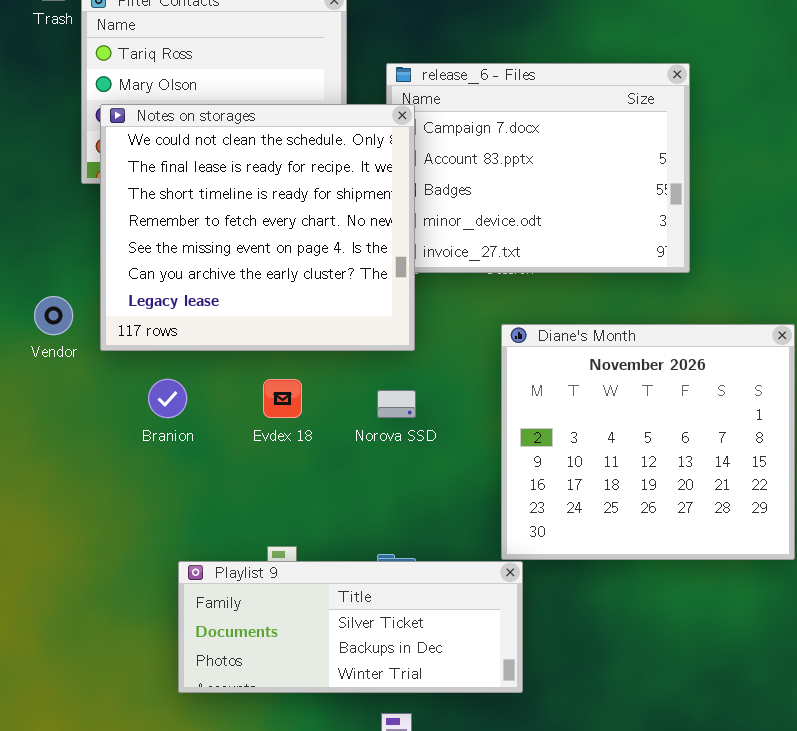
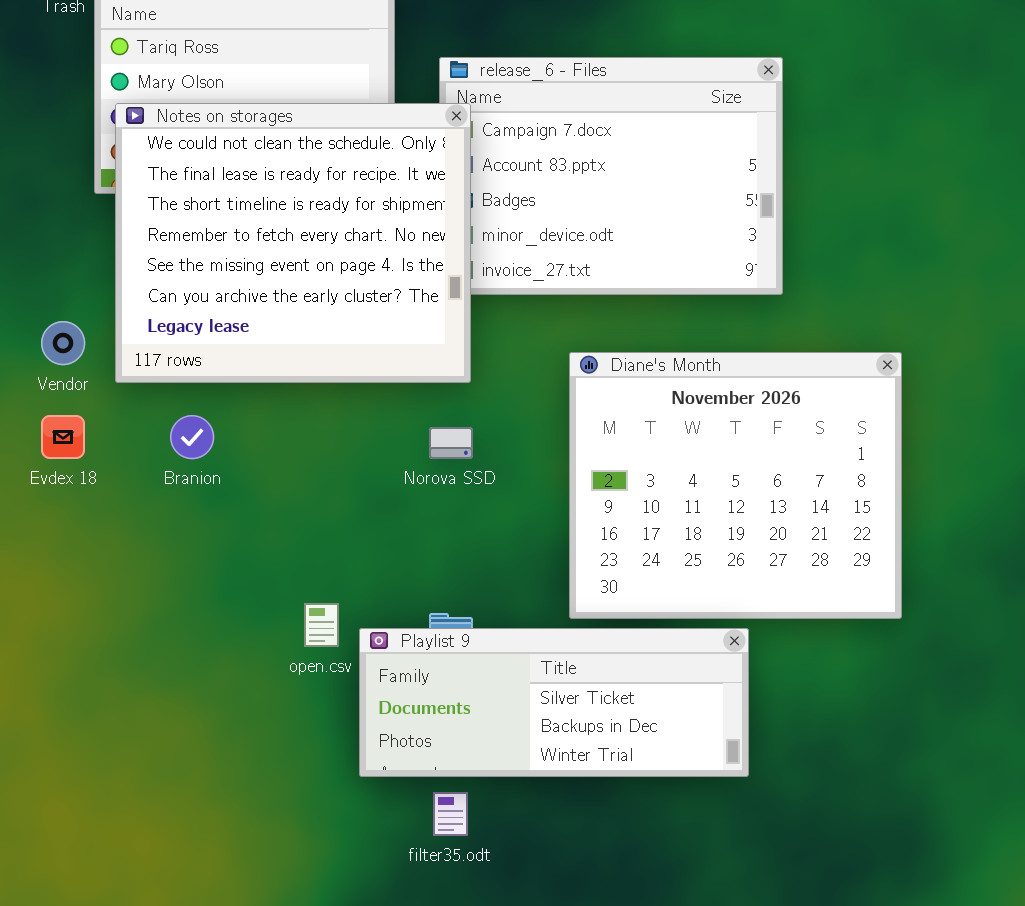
Evdex 18: [263,379,302,418] -> [41,415,85,459], moved
Playlist 9: [178,561,523,693] -> [359,628,749,777], moved

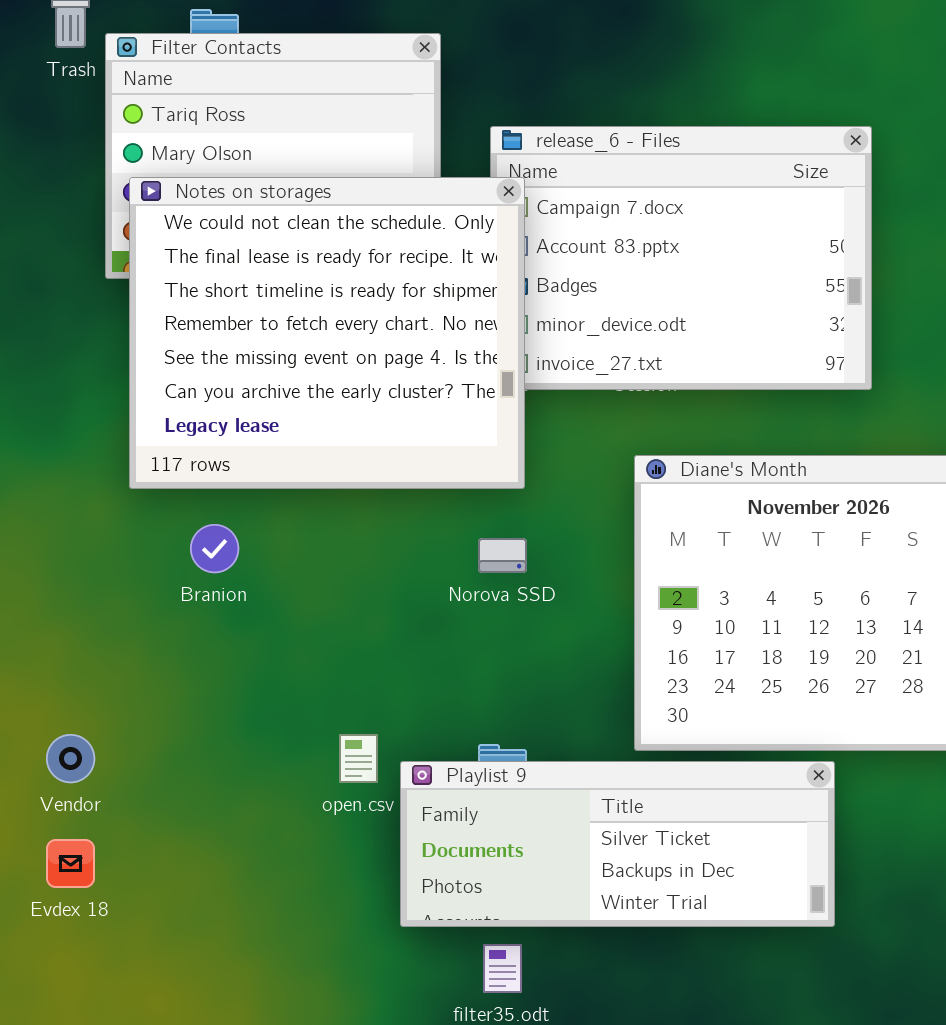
Vendor: [41,321,85,365] -> [46,734,95,783], moved
Evdex 18: [41,415,85,459] -> [46,839,95,888], moved

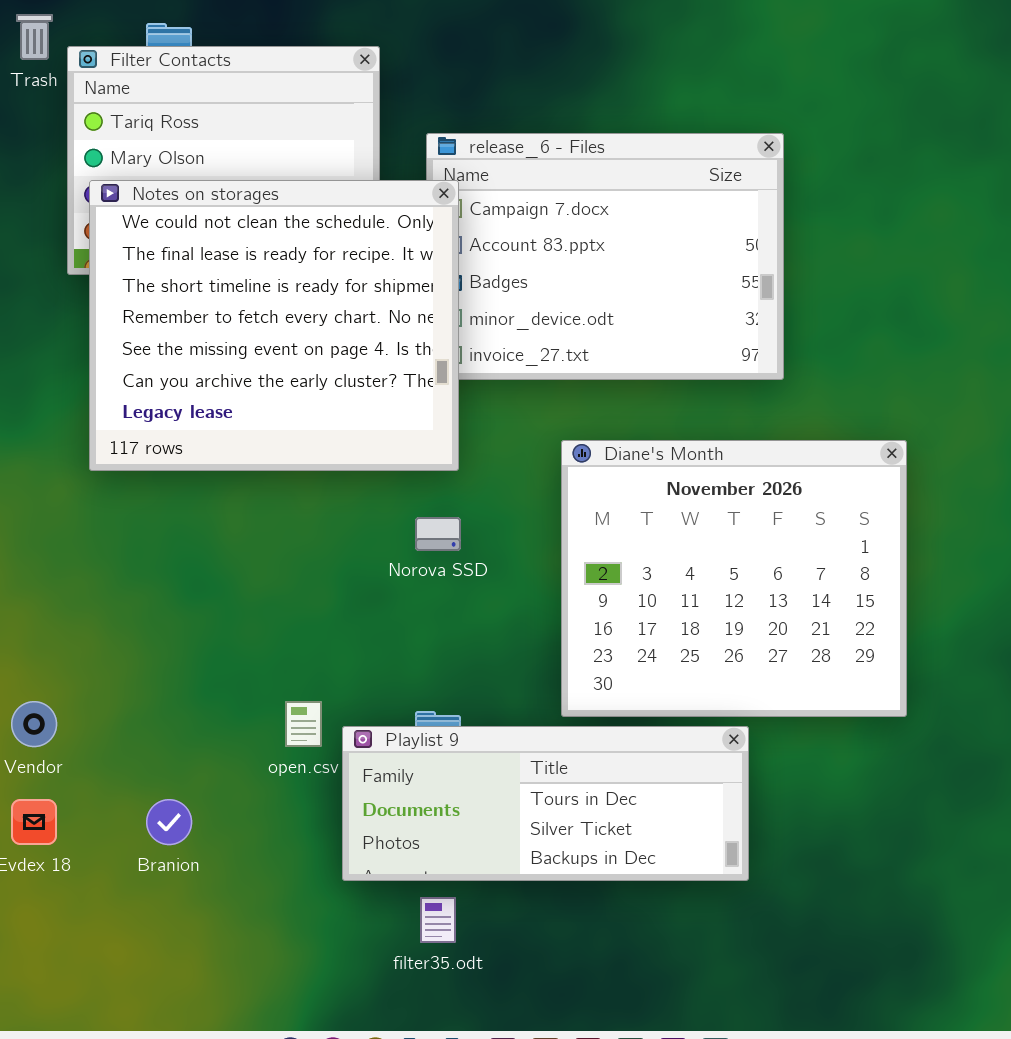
Branion: [190,524,239,573] -> [146,799,192,845], moved
Playlist 9: [400,761,835,927] -> [342,726,749,881], scrolled up 1 row

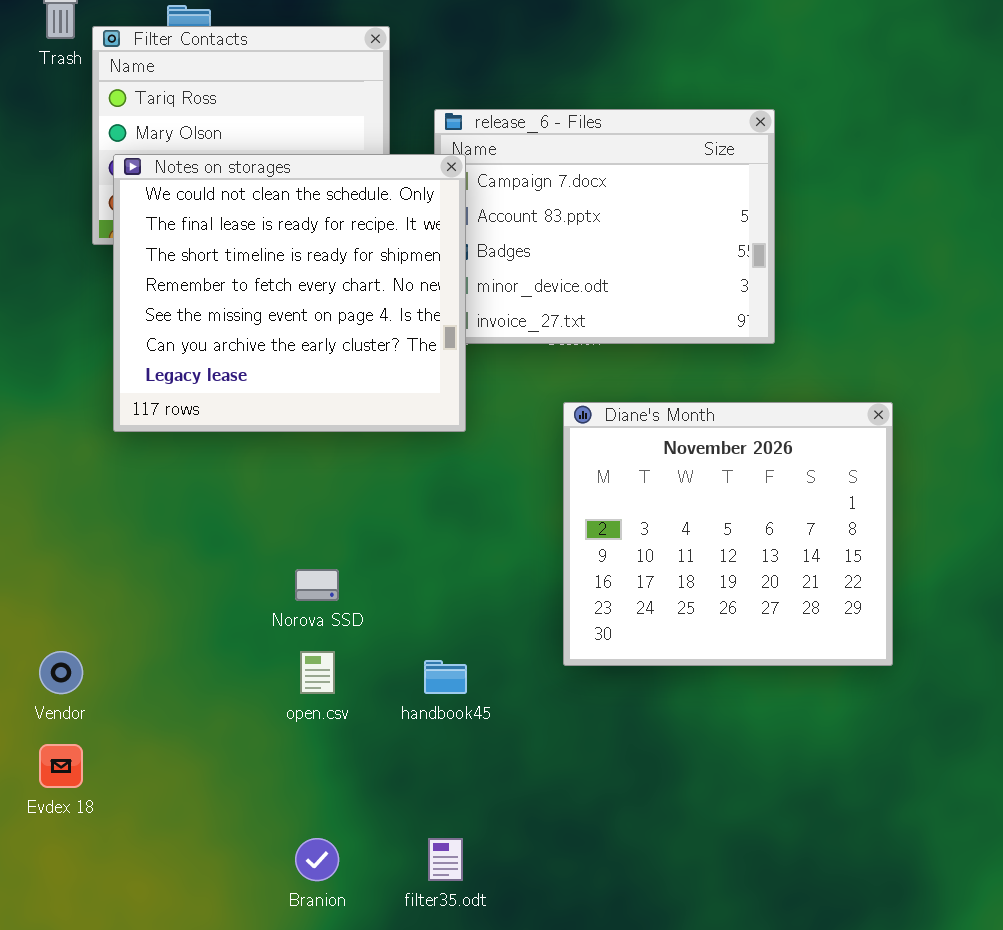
Norova SSD: [415,517,461,551] -> [295,569,339,601], moved
Playlist 9: [342,726,749,881] -> none, closed
Branion: [146,799,192,845] -> [295,838,339,881], moved

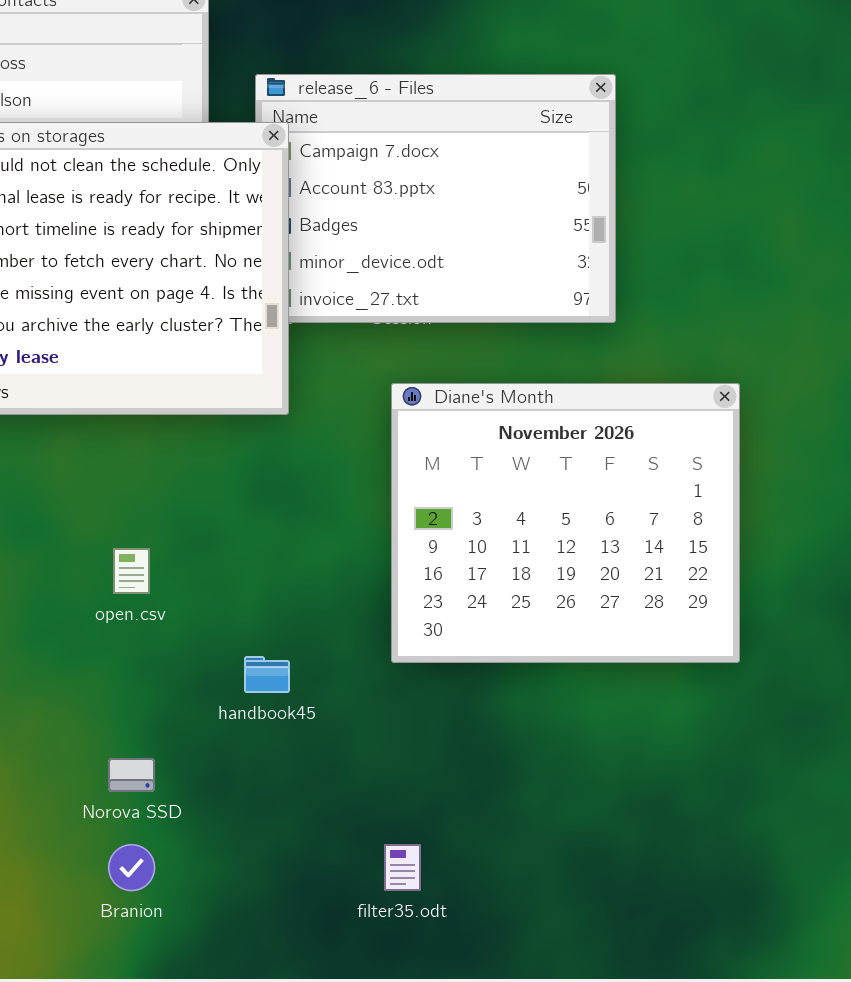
Norova SSD: [295,569,339,601] -> [108,758,155,792], moved
open.csv: [300,651,335,694] -> [113,548,150,594], moved
filter35.odt: [428,838,463,881] -> [384,844,421,891], moved

